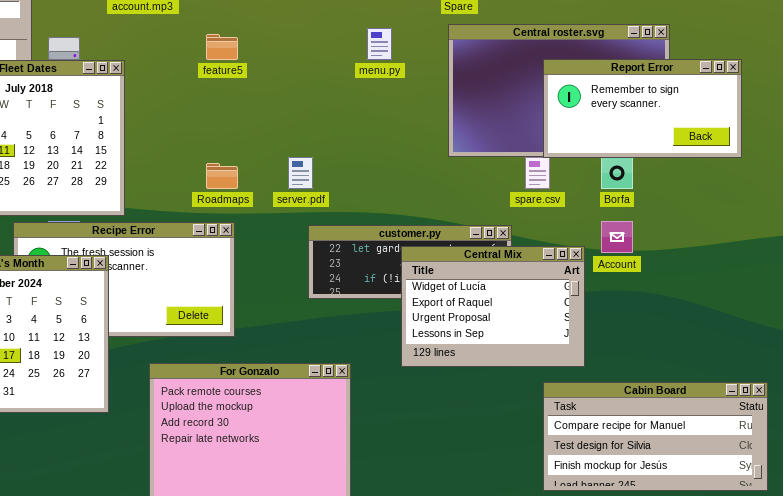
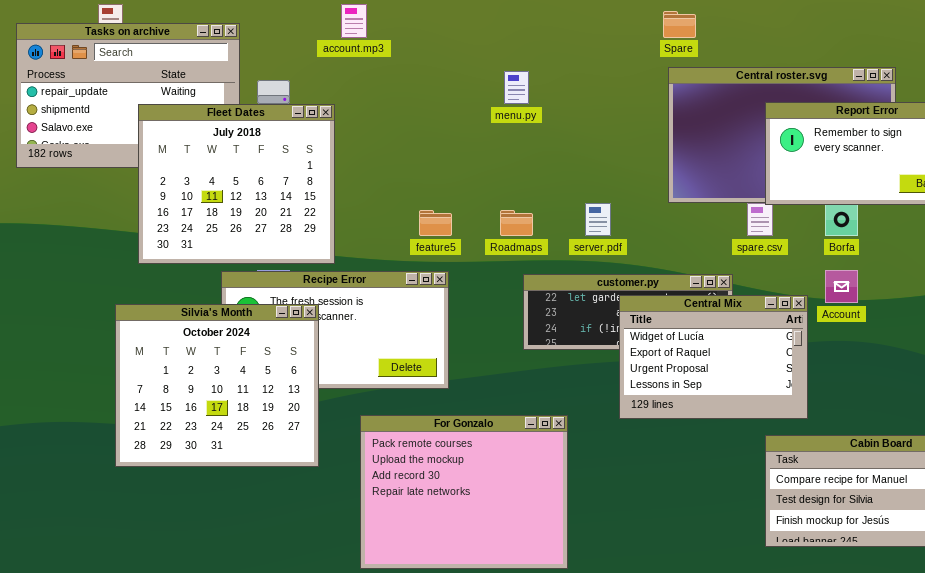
menu.py: [367,28,392,60] -> [504,71,529,104], moved
feature5: [206,34,238,60] -> [419,210,452,236], moved
server.pdf: [288,157,313,189] -> [585,203,611,236], moved
Roadmaps: [206,163,238,189] -> [500,210,533,236], moved

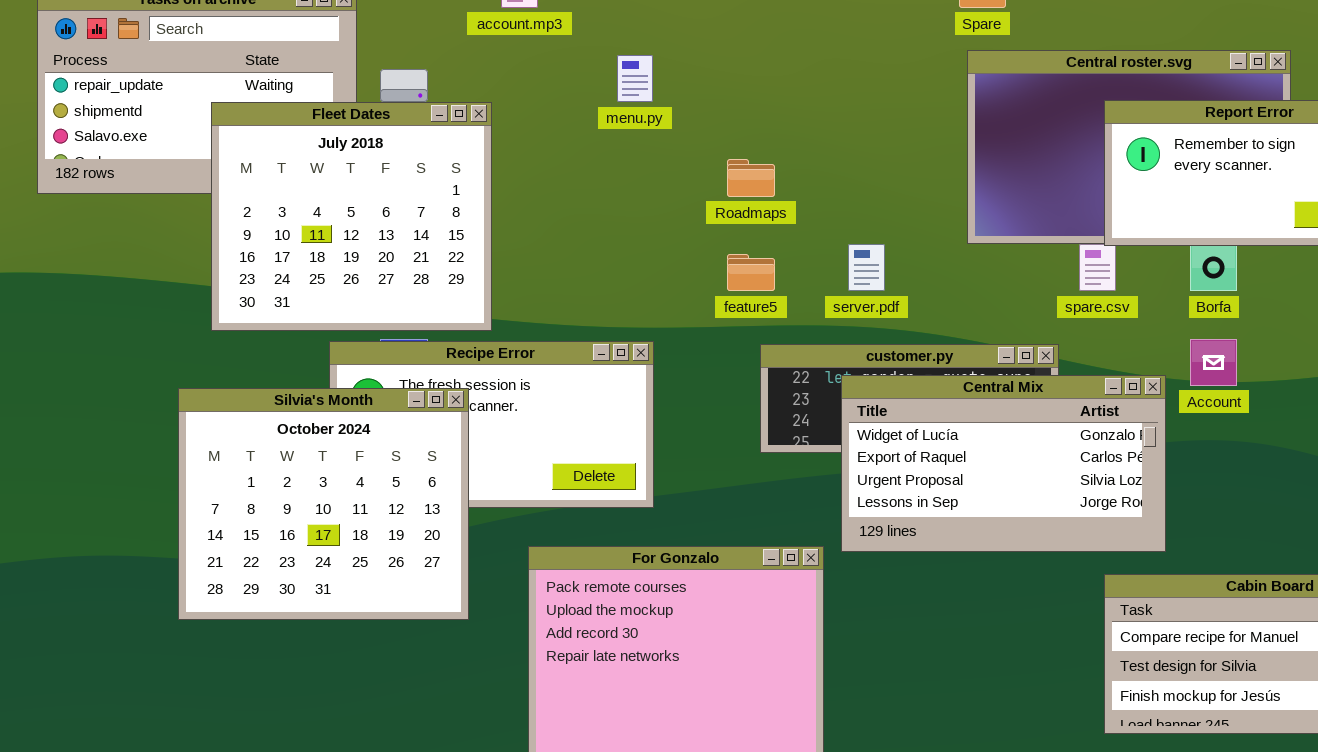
menu.py: [504,71,529,104] -> [617,55,653,102], moved
feature5: [419,210,452,236] -> [727,254,775,291], moved
Roadmaps: [500,210,533,236] -> [727,159,775,197], moved
Central Mix: [619,295,808,419] -> [841,375,1166,552], resized

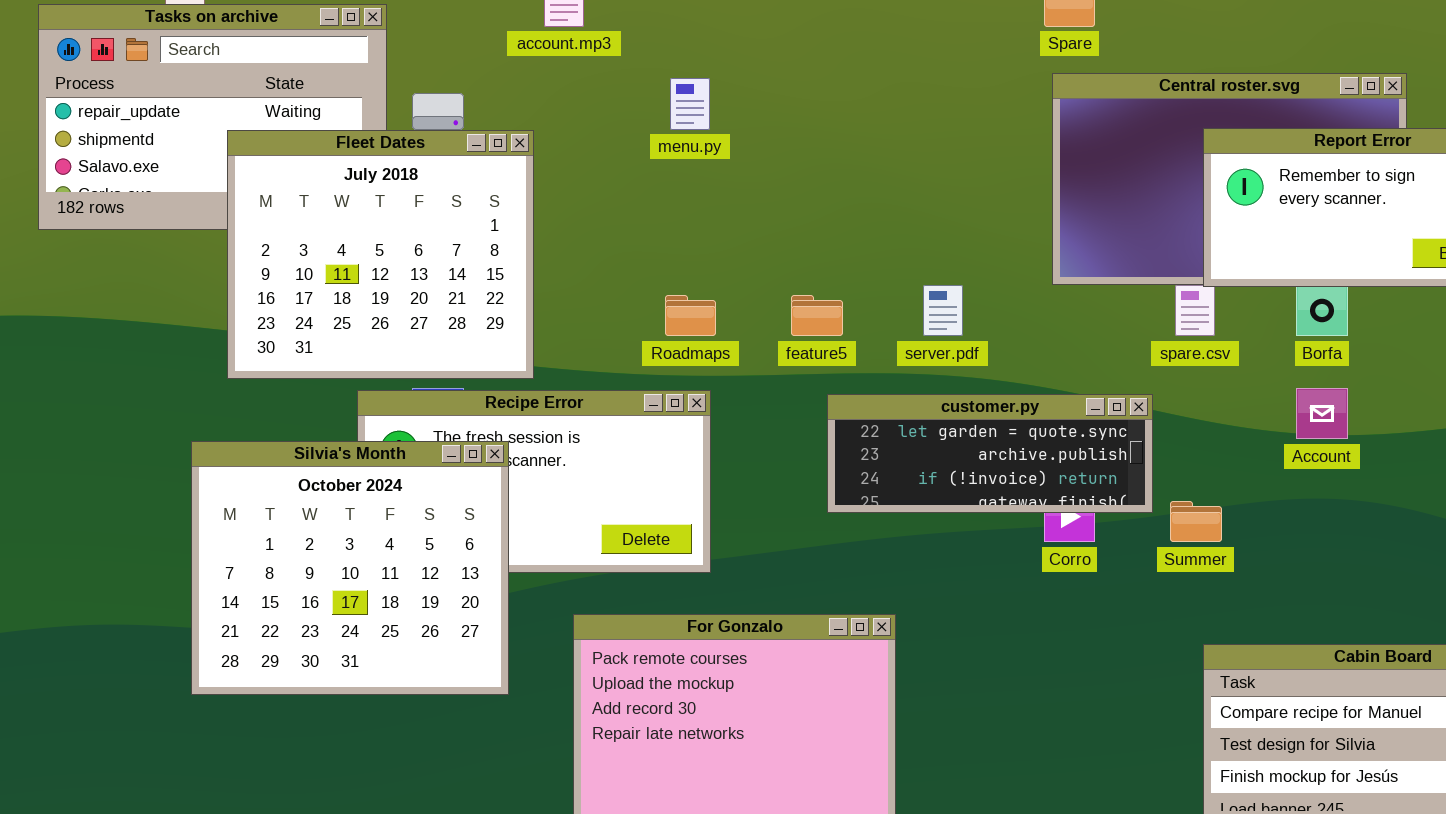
Roadmaps: [727,159,775,197] -> [665,295,716,336], moved
Central Mix: [841,375,1166,552] -> none, closed

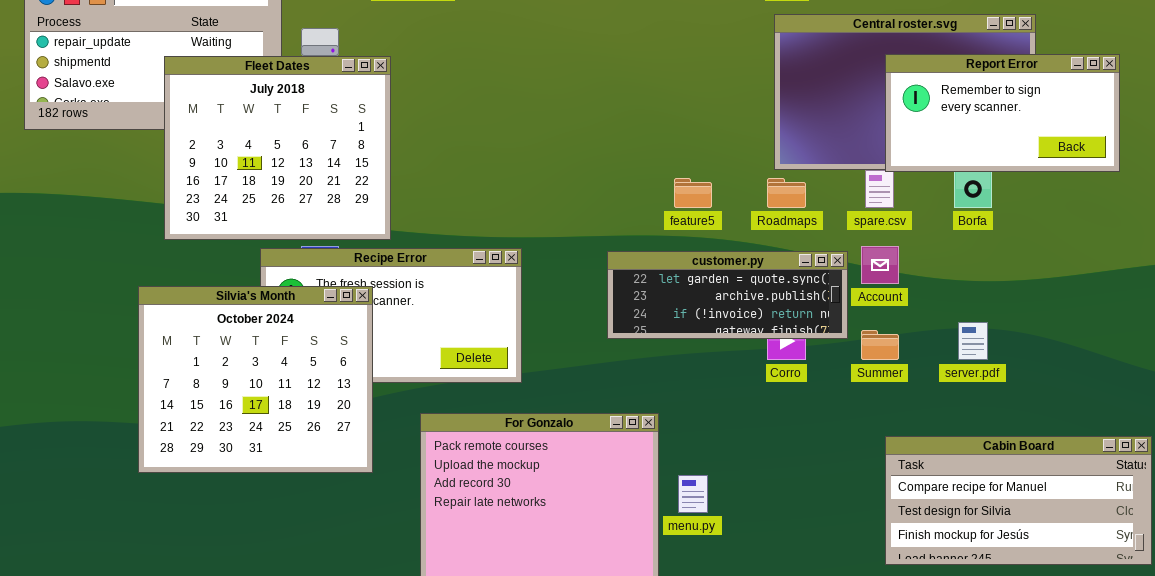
menu.py: [670,78,710,130] -> [678,475,708,513], moved
server.pdf: [923,285,963,336] -> [958,322,988,360], moved
Roadmaps: [665,295,716,336] -> [767,178,806,208], moved
feature5: [791,295,843,336] -> [674,178,712,208], moved
Account: [1296,388,1348,439] -> [861,246,899,284], moved

